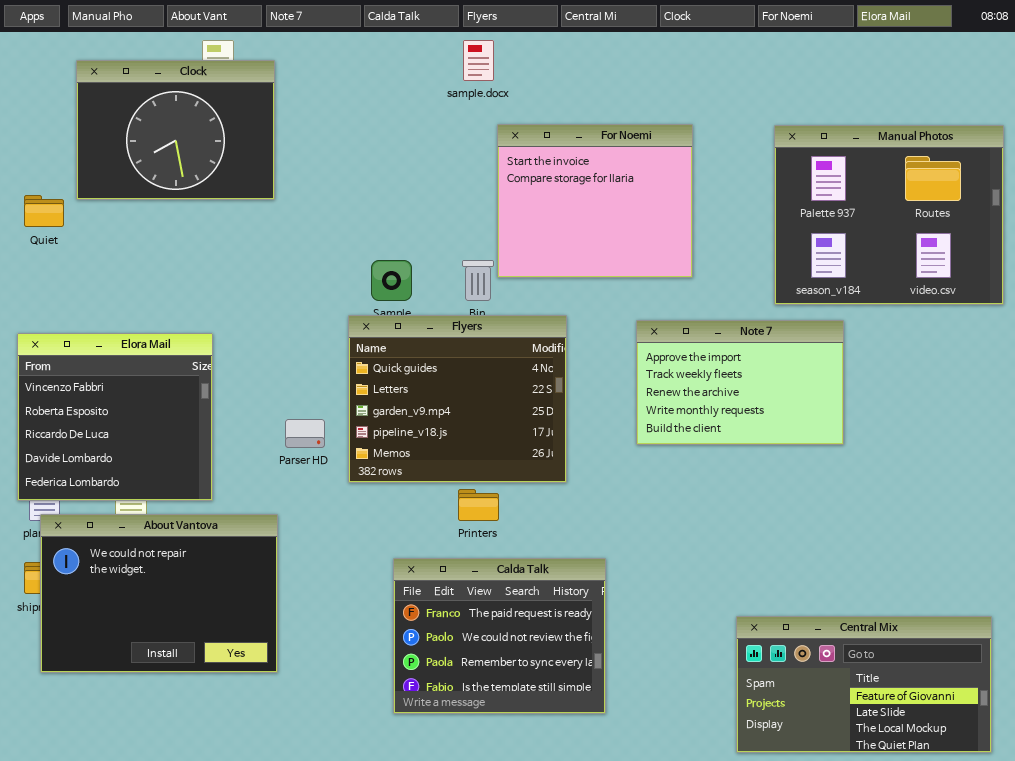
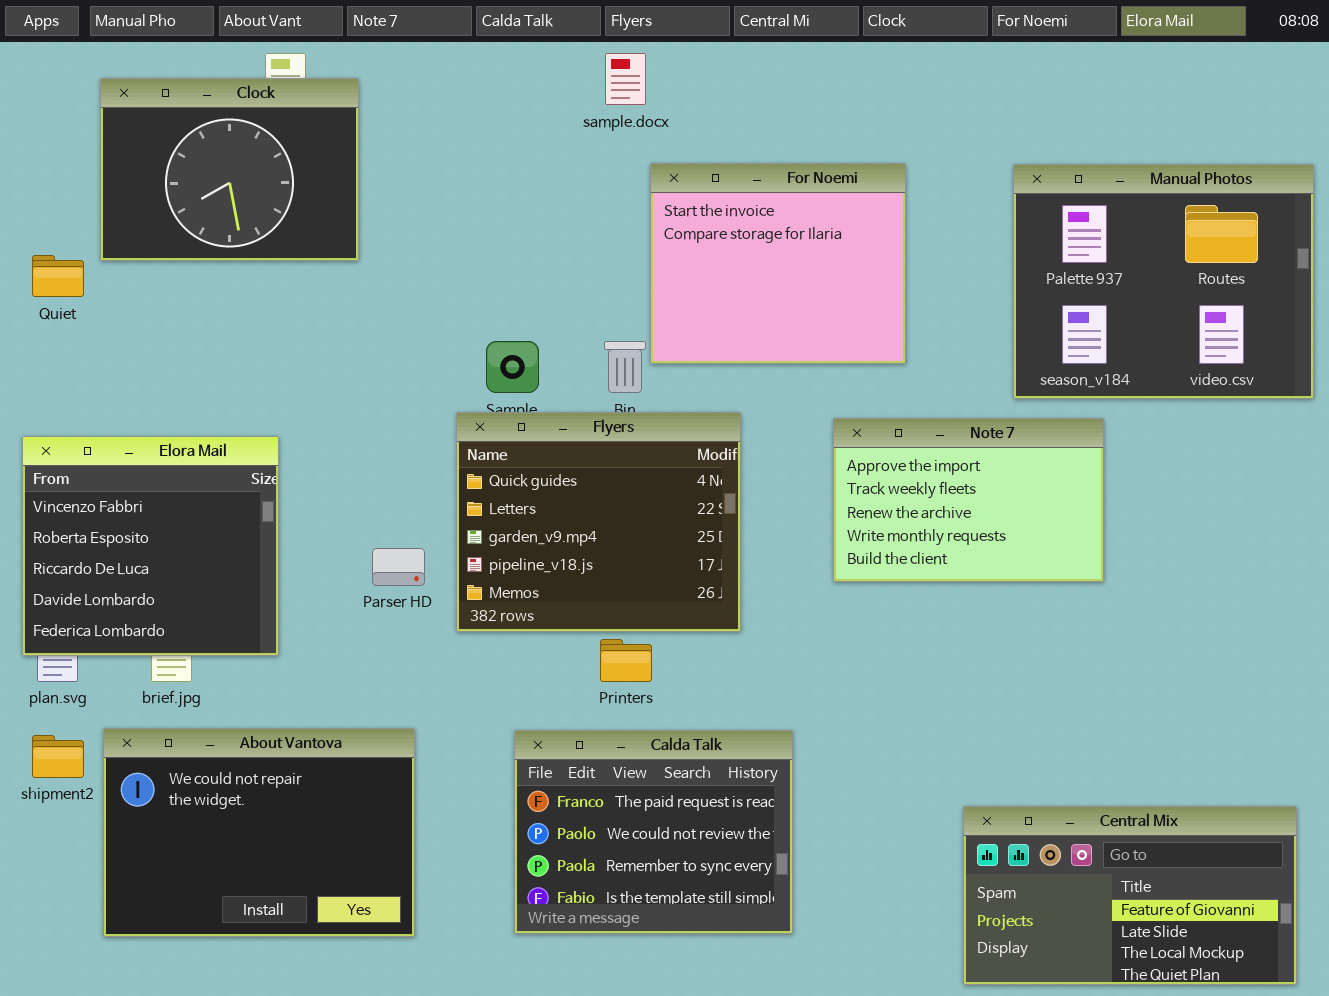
About Vantova: [40,514,278,673] -> [103,728,415,937], moved

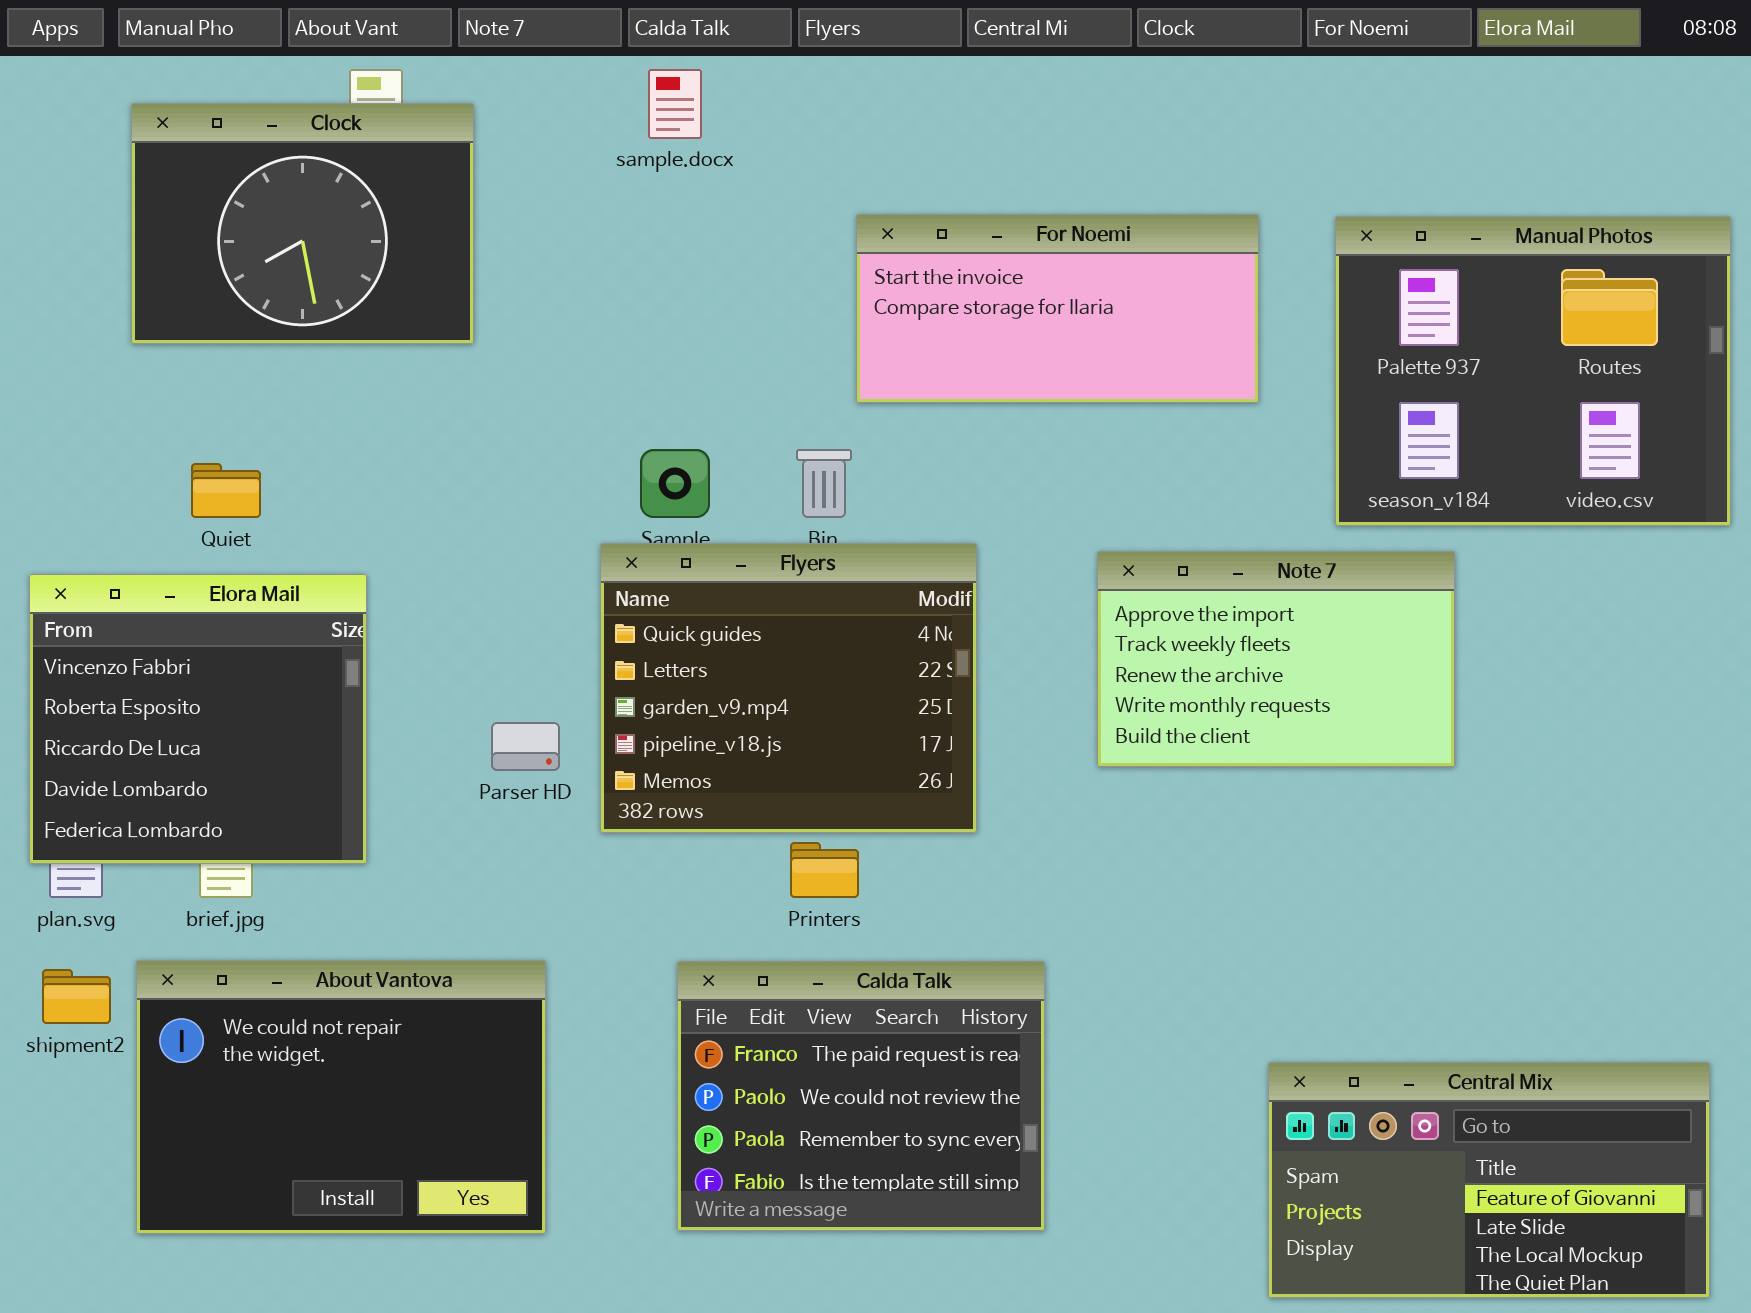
sample.docx: [605,53,646,105] -> [648,69,702,139], moved
For Noemi: [650,163,906,364] -> [856,214,1259,403], resized
Quiet: [32,255,84,297] -> [191,463,261,518], moved

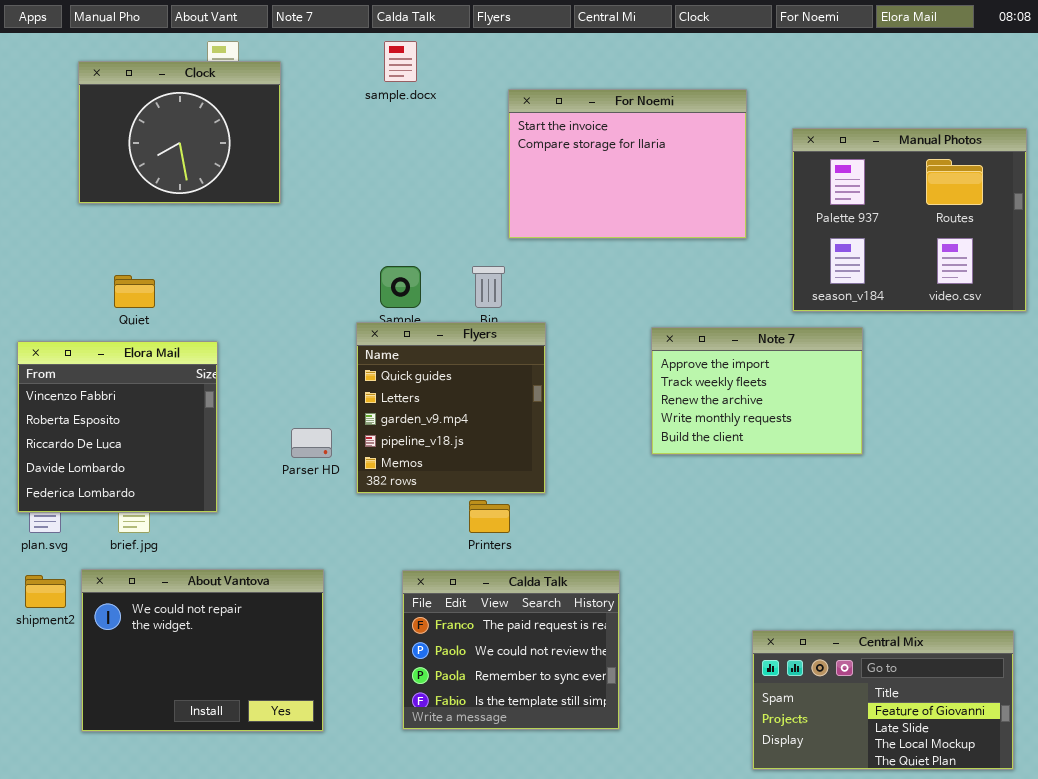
For Noemi: [856,214,1259,403] -> [508,89,747,239], resized
Flyers: [600,543,977,833] -> [356,322,546,494], resized

